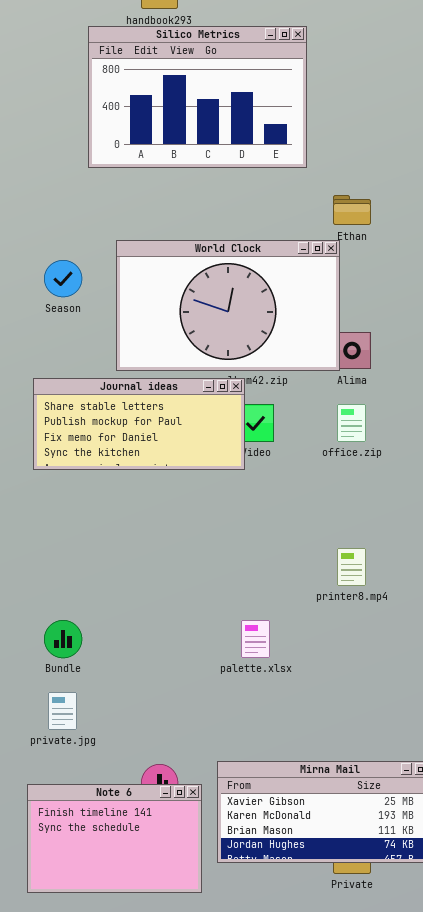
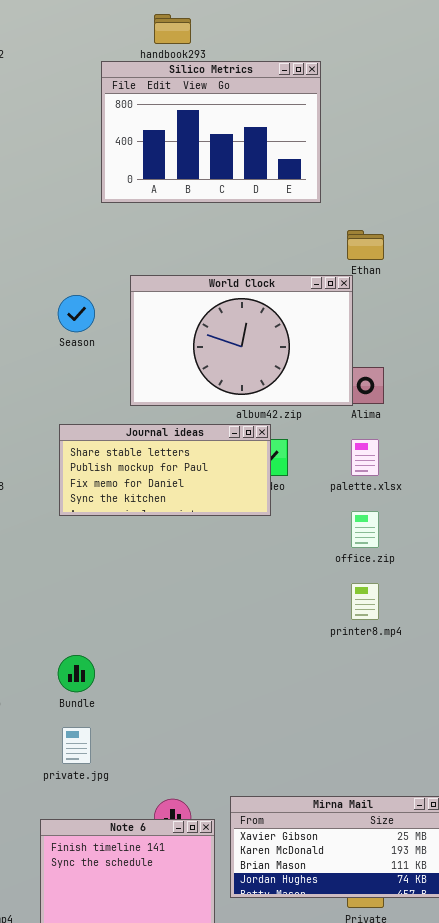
Journal ideas: [33,378,245,470] -> [59,424,271,516], moved
office.zip: [337,404,366,442] -> [351,511,379,548], moved
palette.xlsx: [241,620,270,658] -> [351,439,379,476], moved

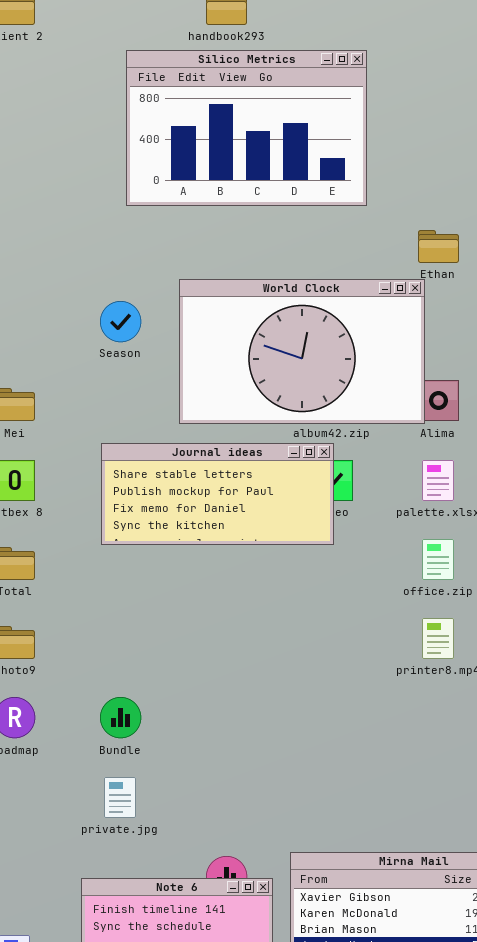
Silico Metrics: [101,61,321,203] -> [126,50,367,206], moved

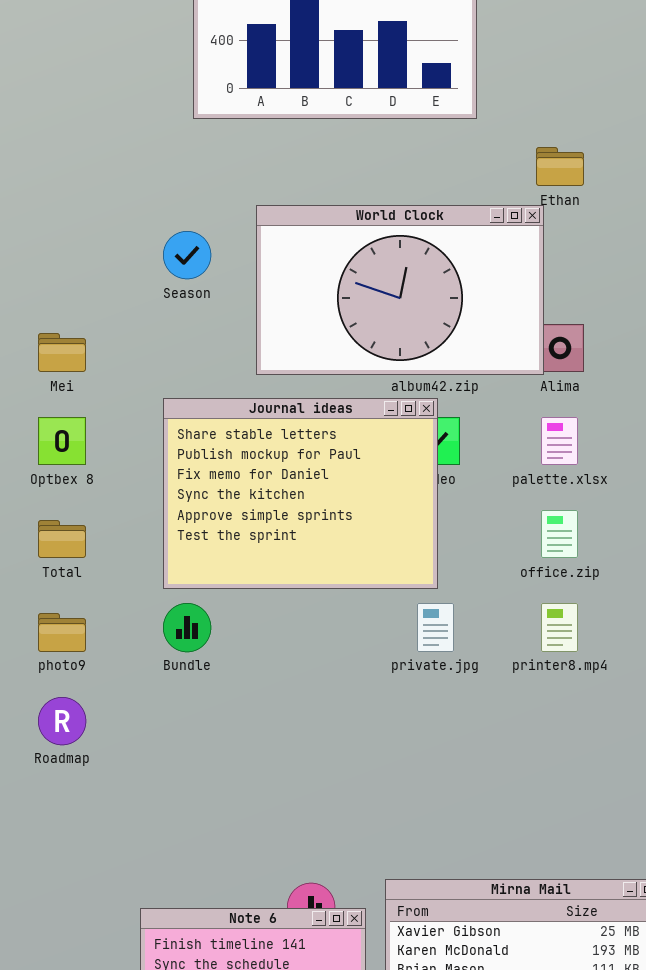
Journal ideas: [101,443,334,545] -> [163,398,438,589], resized
Bundle: [100,697,141,738] -> [163,603,211,652], moved
private.jpg: [104,777,136,818] -> [417,603,454,652], moved

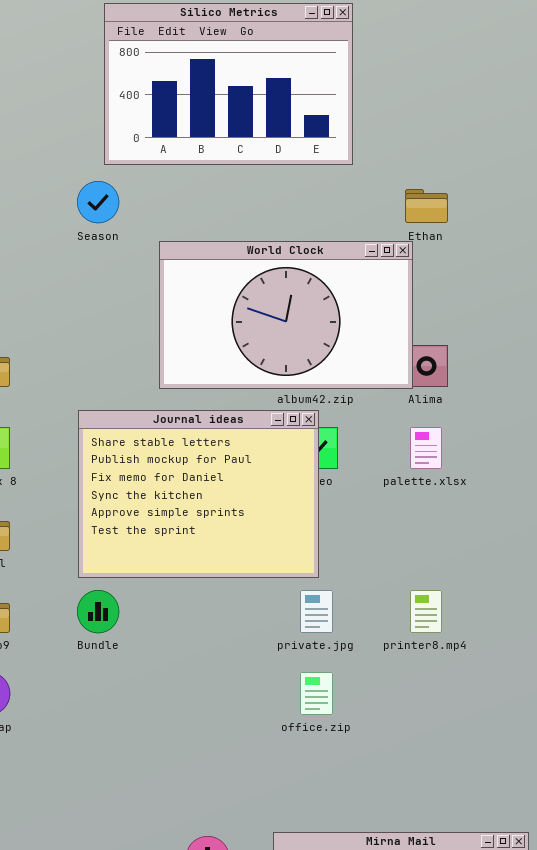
Season: [163,231,211,279] -> [77,181,119,223], moved
office.zip: [541,510,578,558] -> [300,672,333,715], moved

